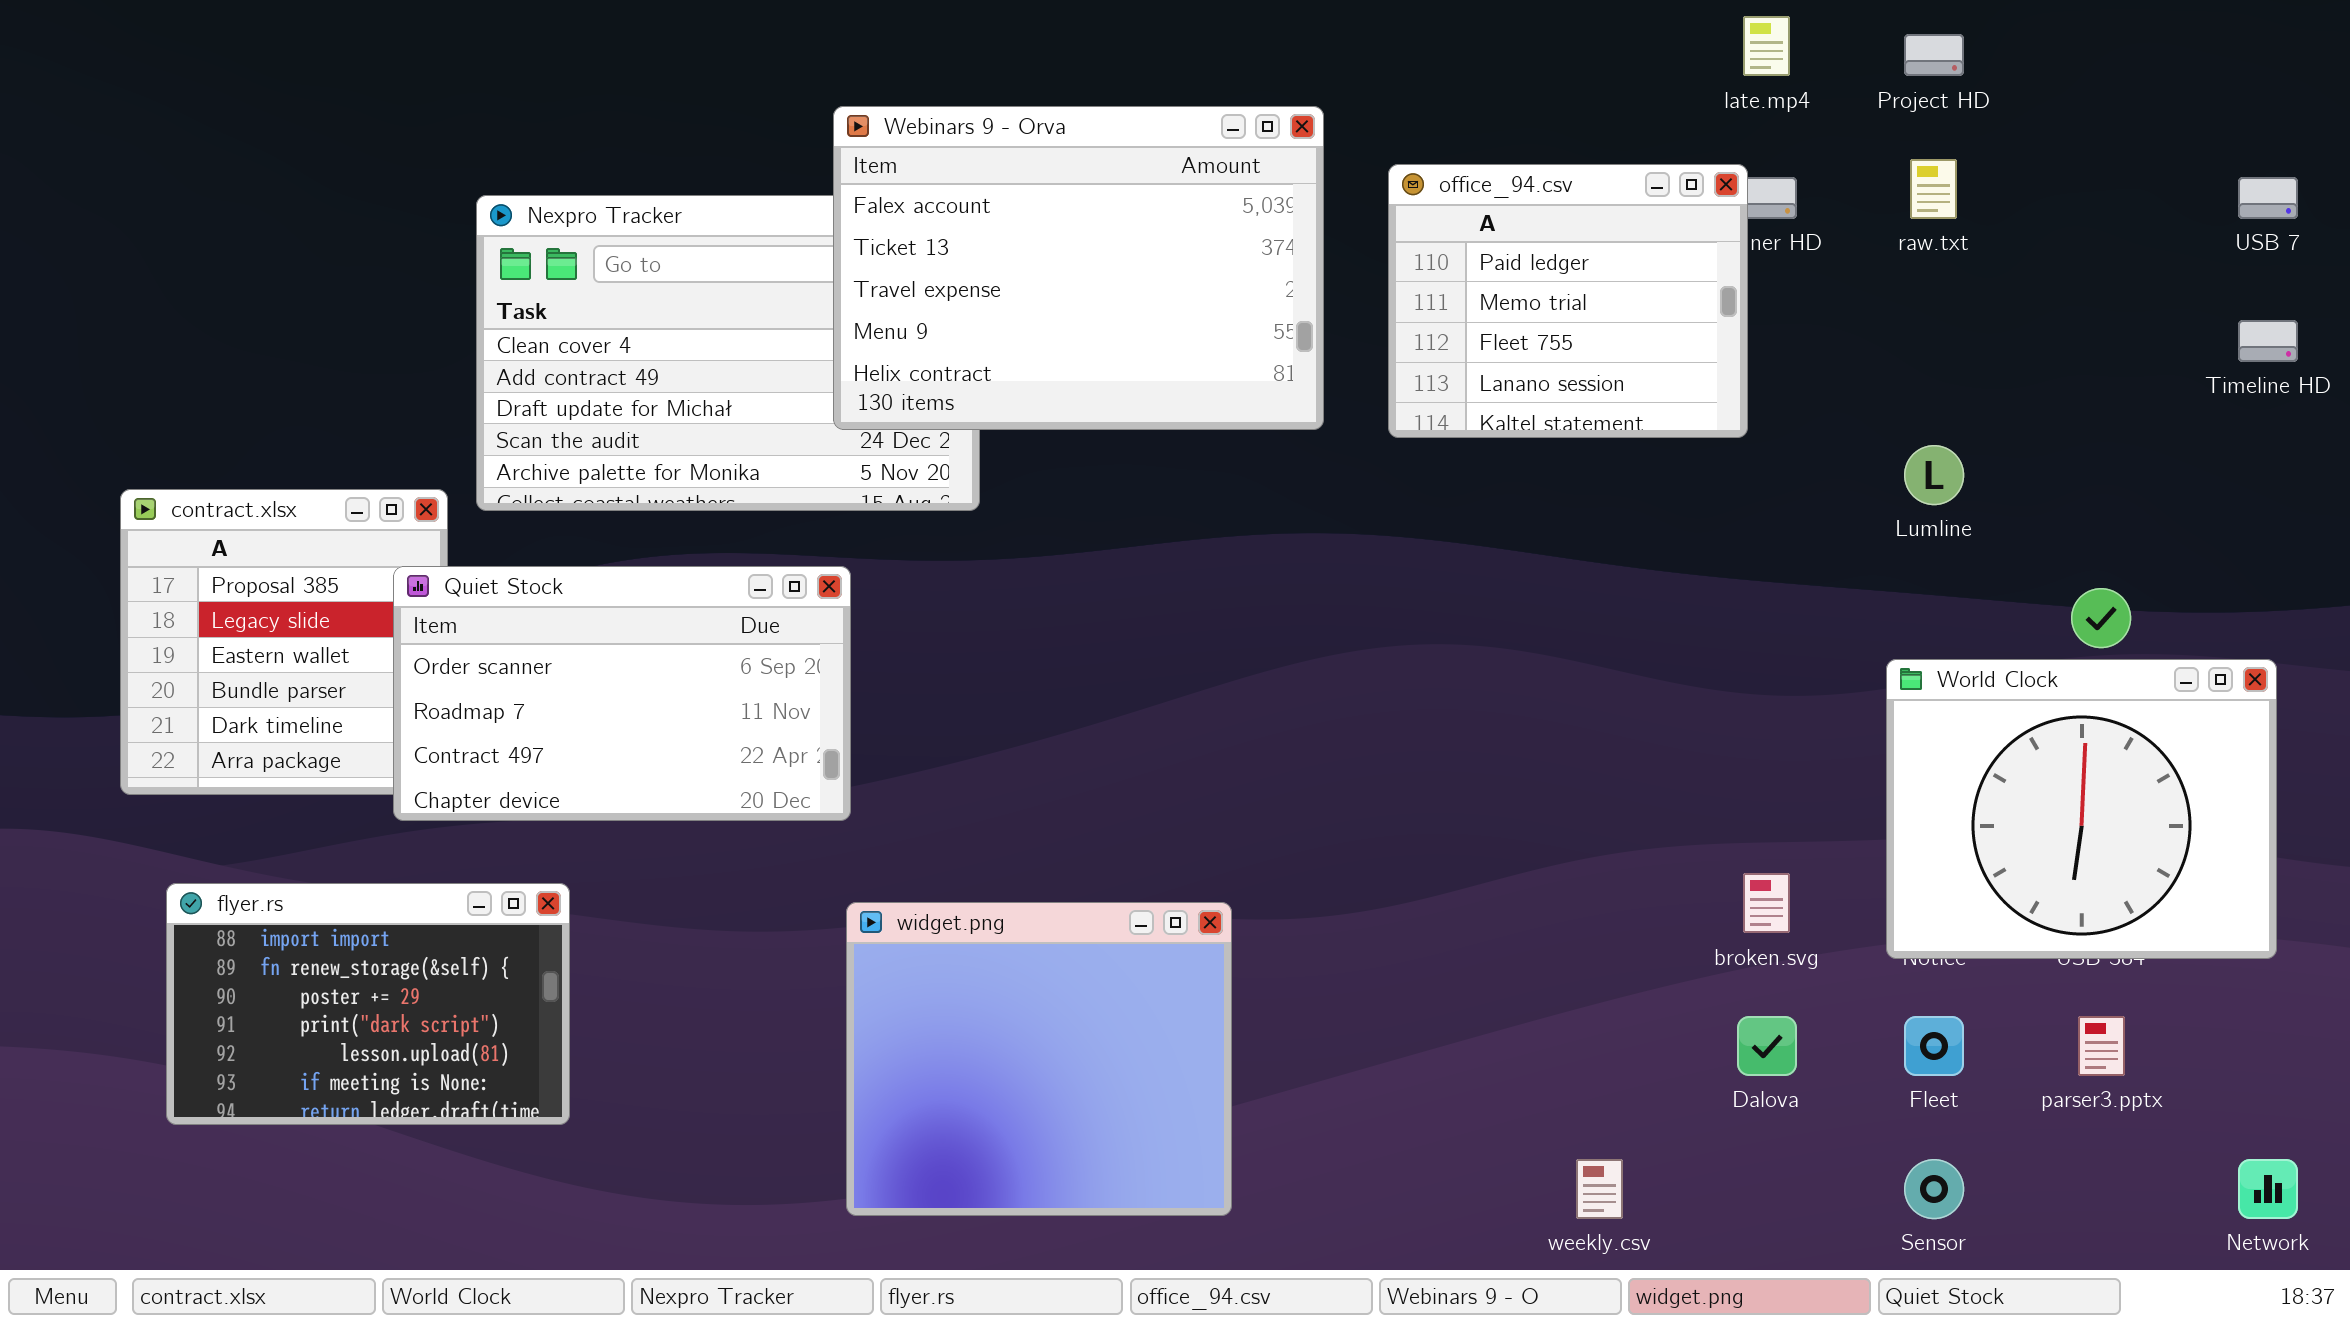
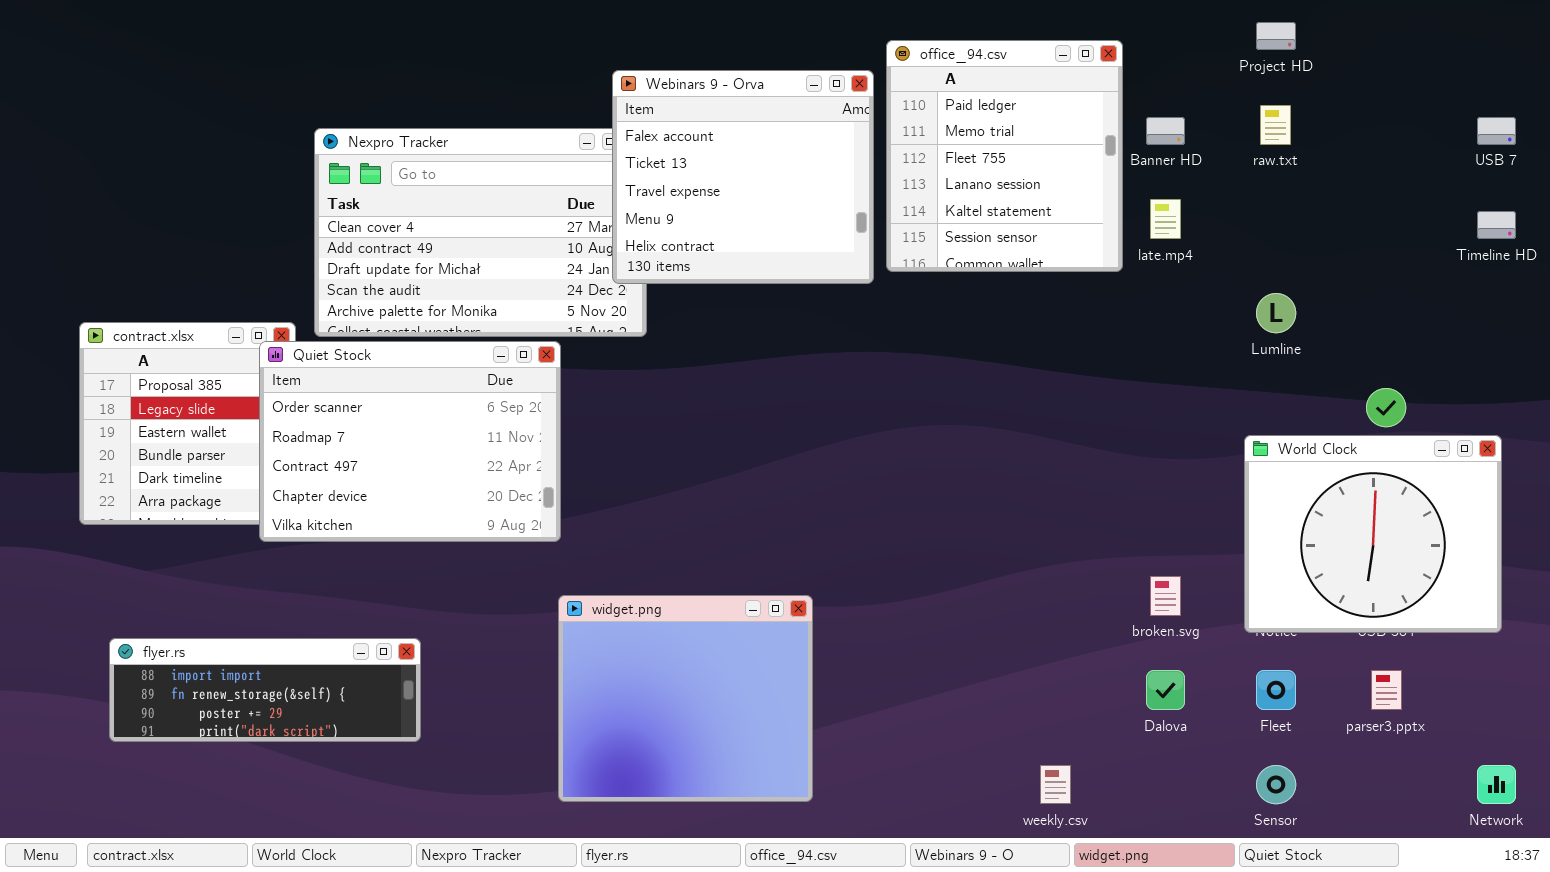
late.mp4: [1743,16,1790,76] -> [1150,199,1181,239], moved
Webinars 9 - Orva: [833,106,1324,430] -> [612,70,874,284], resized
office_94.csv: [1388,164,1748,438] -> [886,40,1123,272], moved, resized
Quiet Stock: [393,566,851,821] -> [259,341,561,542], resized
flyer.rs: [166,883,570,1125] -> [109,638,421,742], resized

